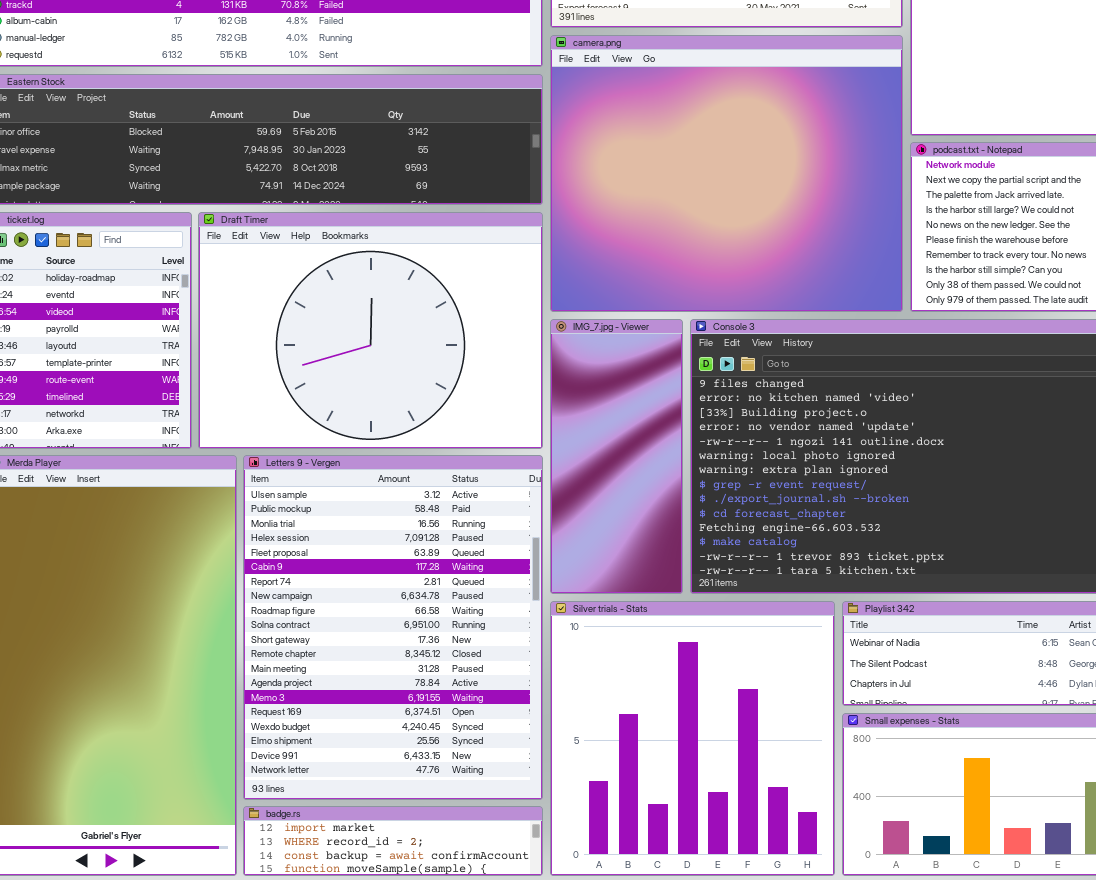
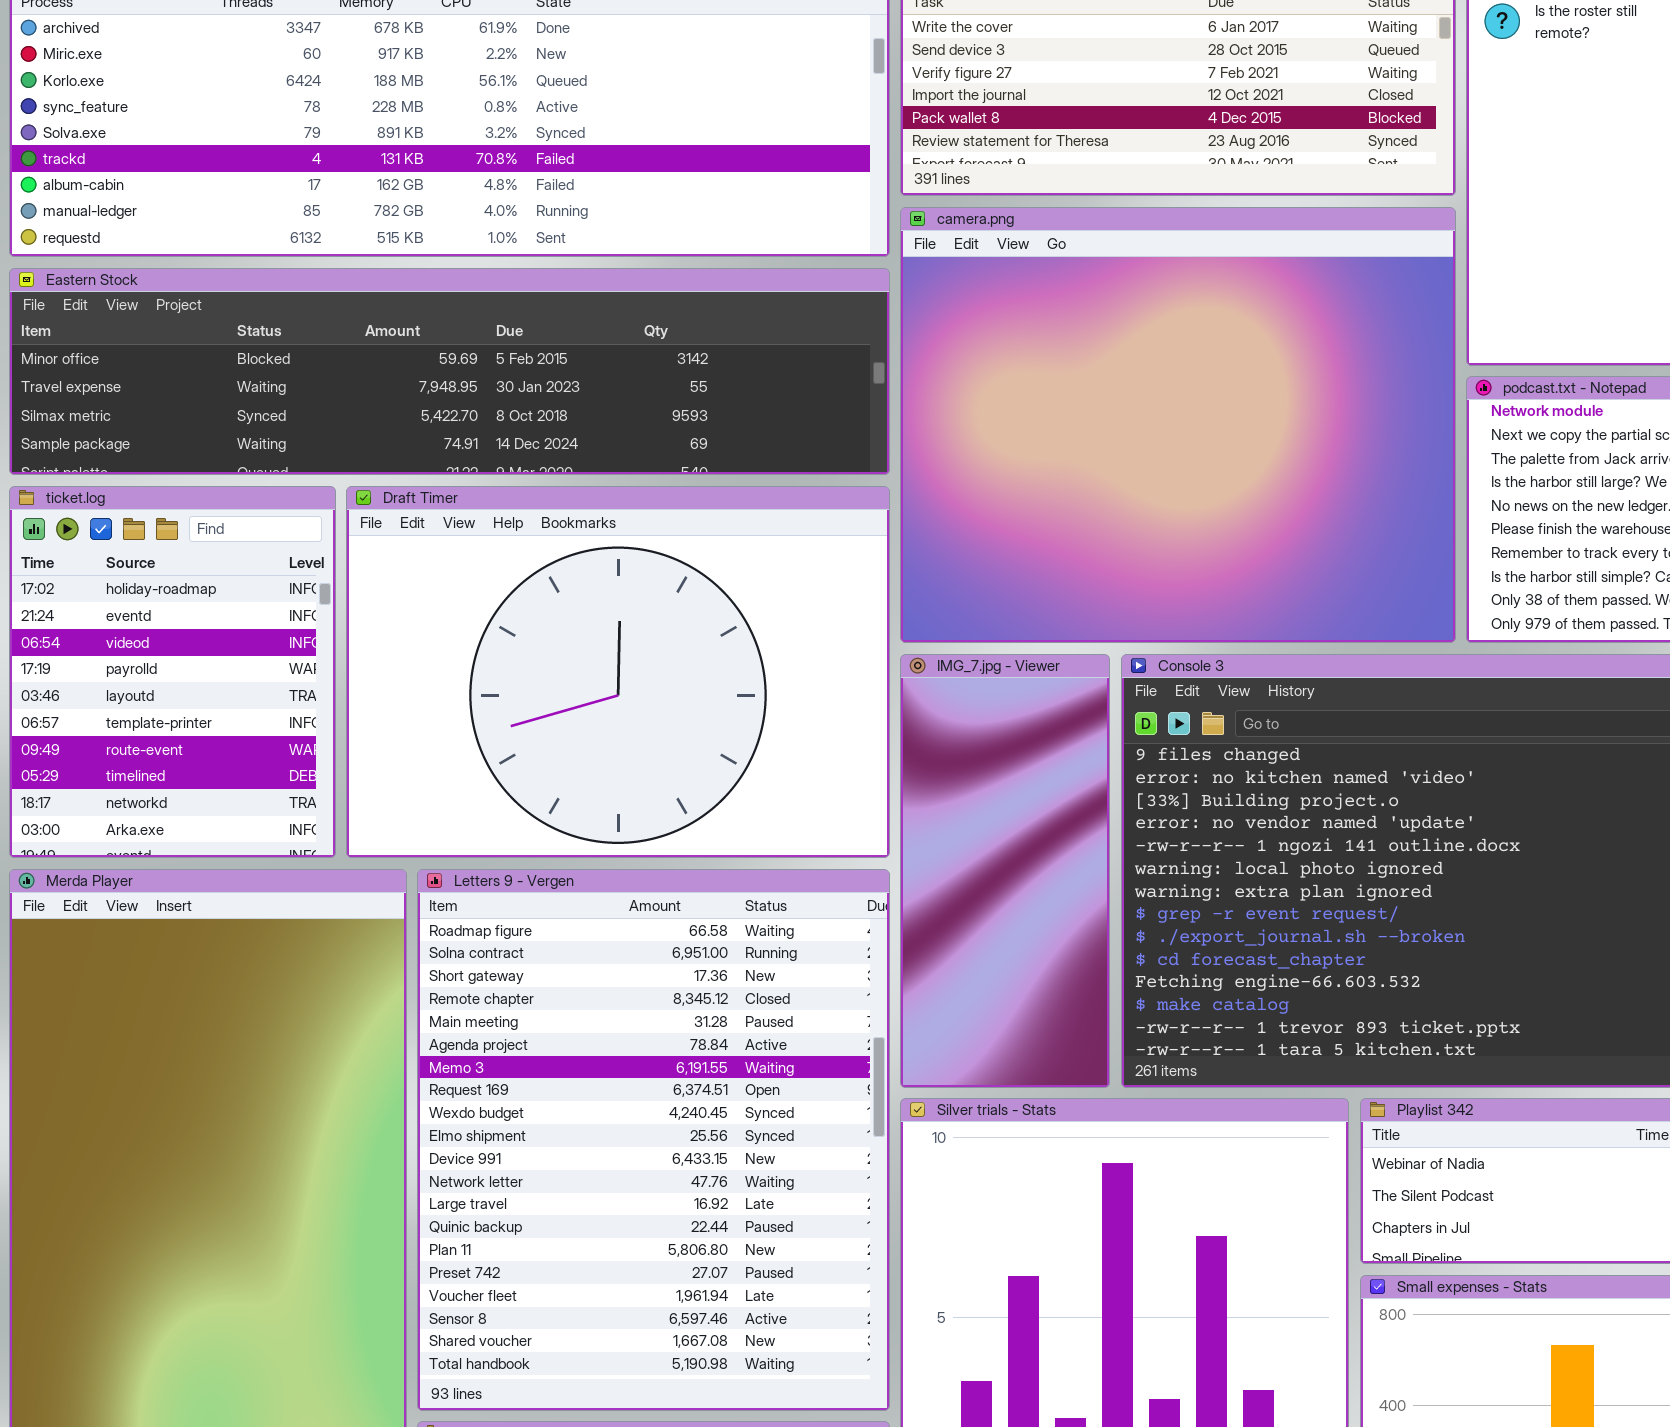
Letters 9 - Vergen: [243,455,543,800] -> [417,869,890,1411], scrolled down 8 rows

